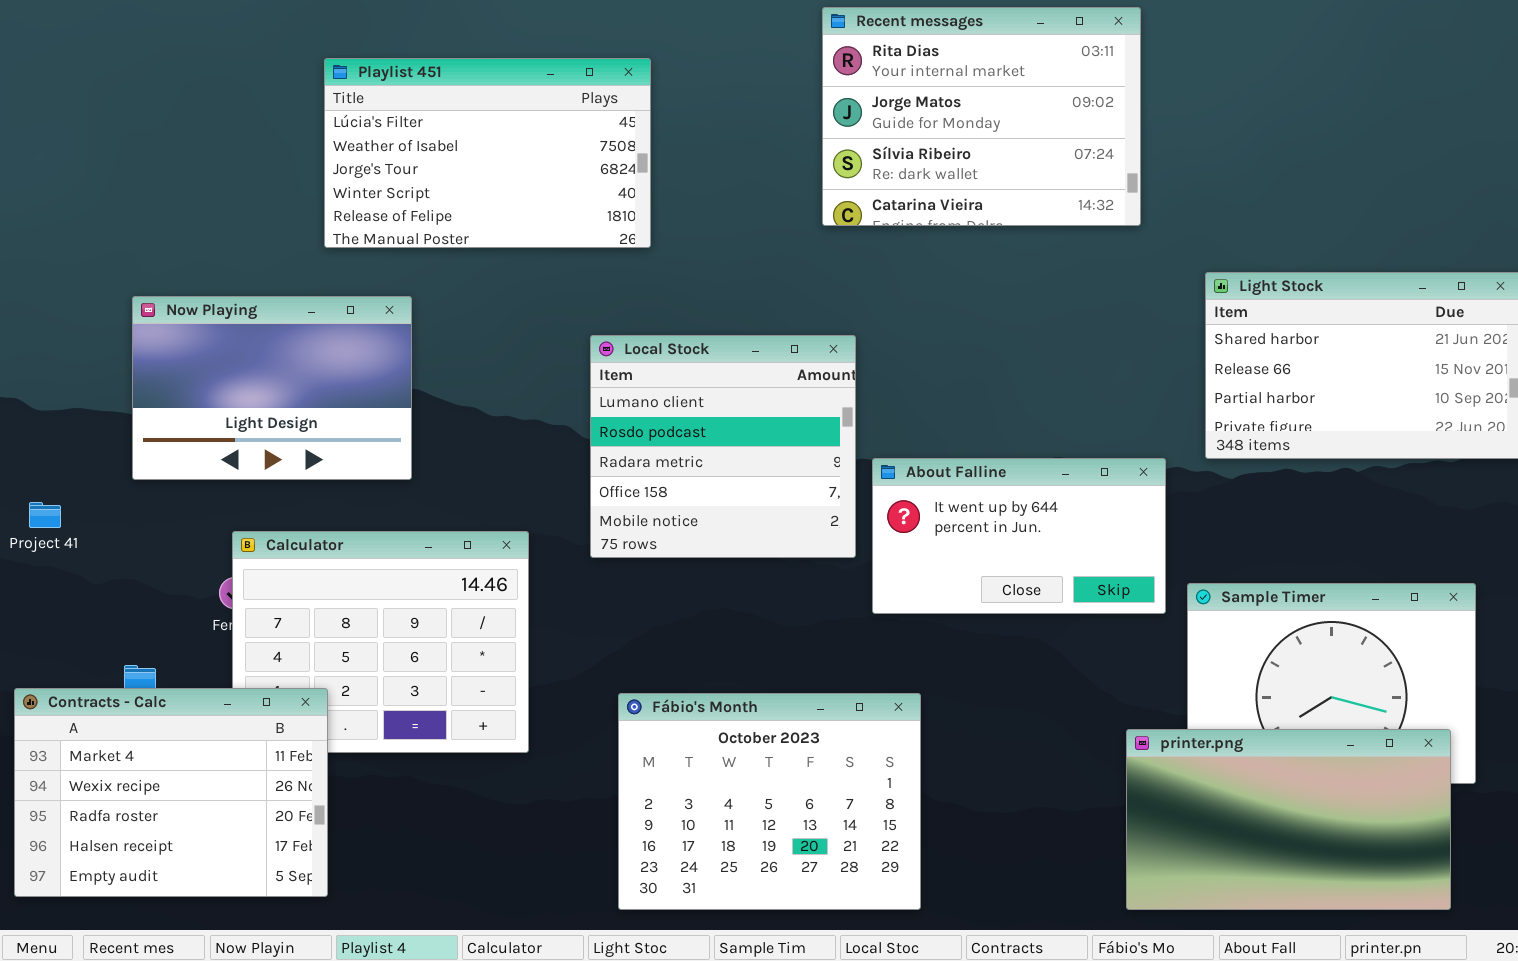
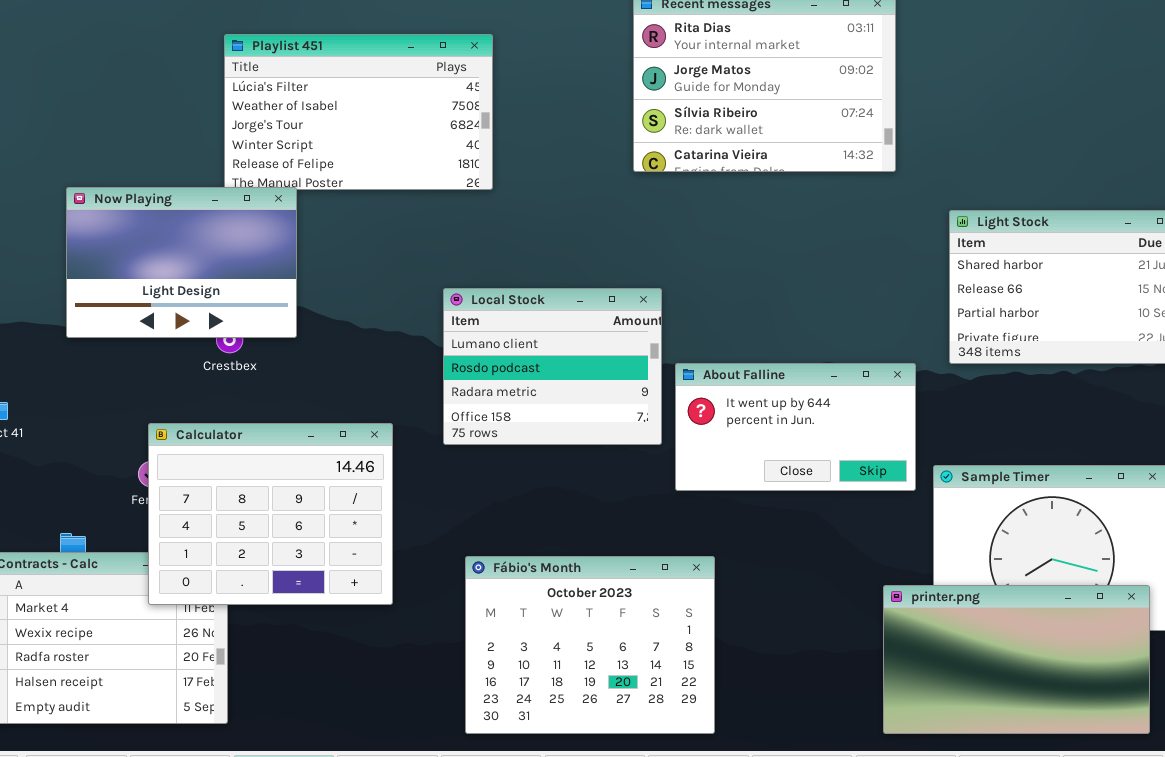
Now Playing: [132,296,412,480] -> [66,187,297,338], moved
Local Stock: [590,335,856,558] -> [443,288,662,445], resized
Calculator: [232,531,529,753] -> [148,423,393,605], raised

